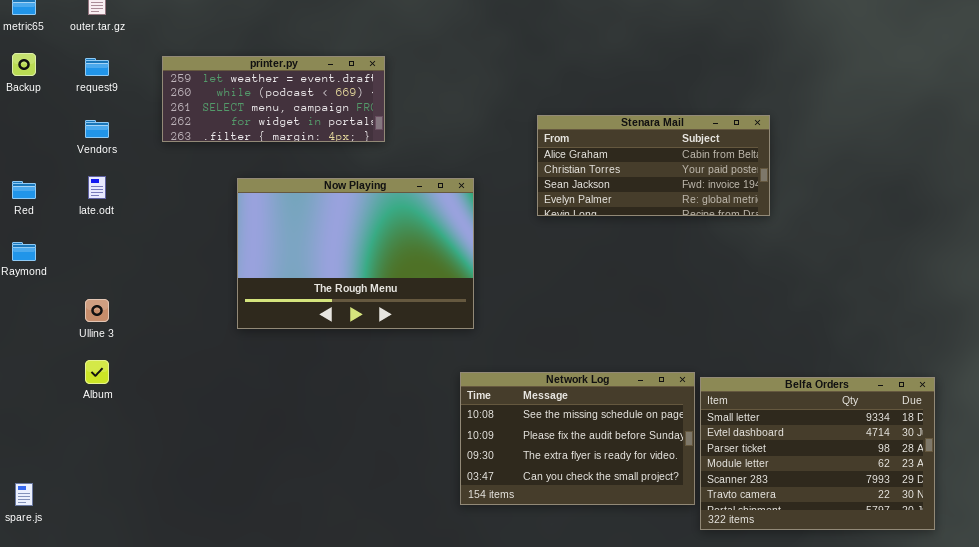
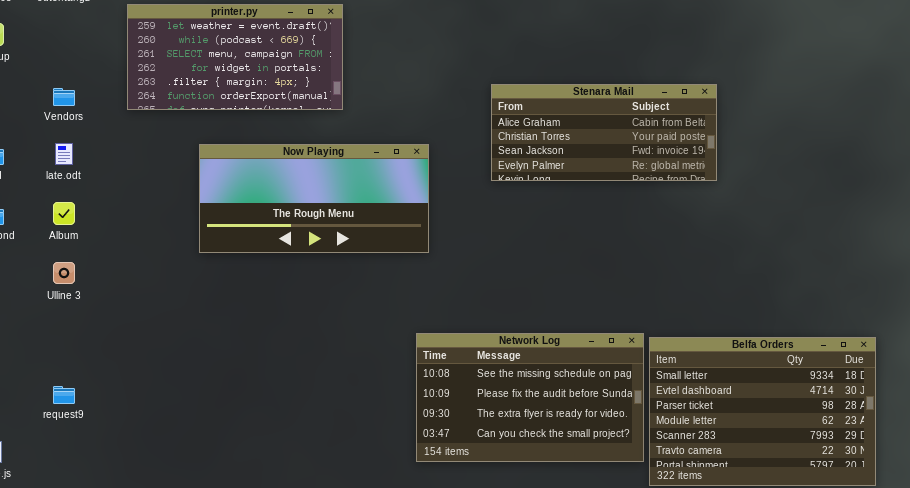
printer.py: [162,56,385,142] -> [127,4,343,110], resized
request9: [85,58,109,76] -> [53,386,75,404], moved
Now Playing: [237,178,474,329] -> [199,144,429,253], resized
Album: [85,360,109,384] -> [53,202,75,225], moved

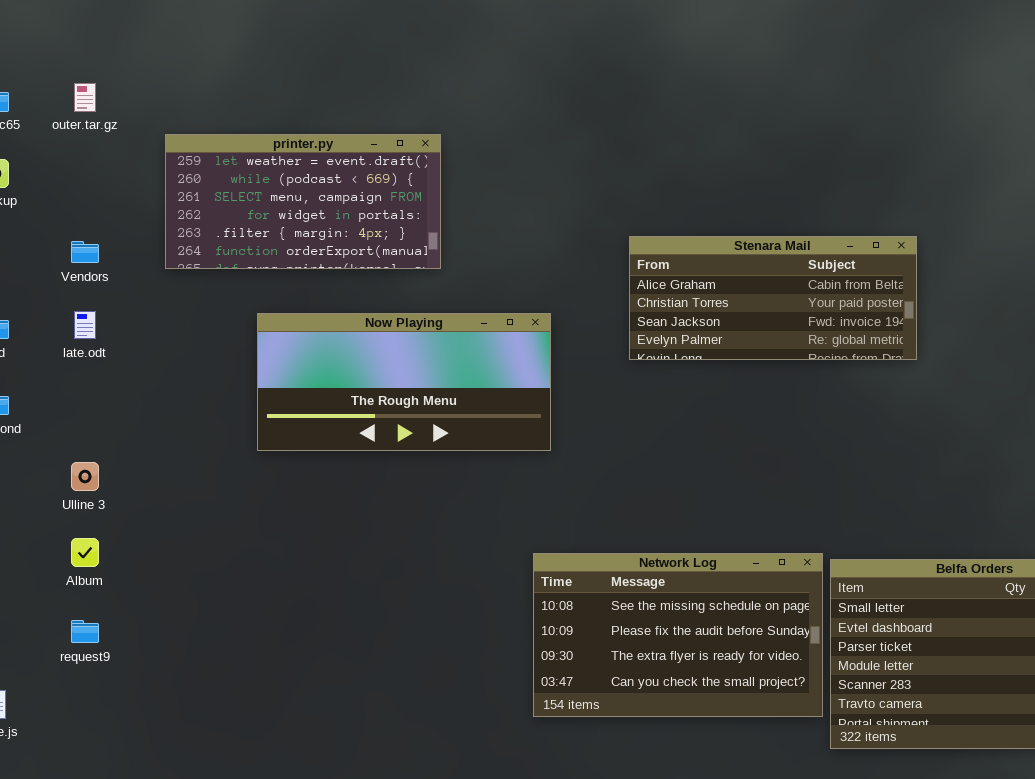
Album: [53,202,75,225] -> [71,538,99,567], moved

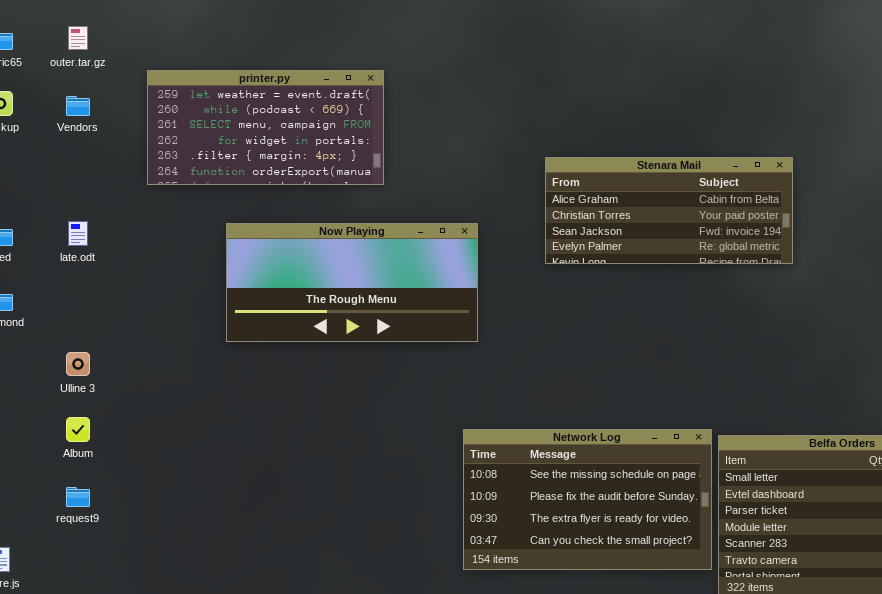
Vendors: [71,241,99,263] -> [66,96,90,116], moved

